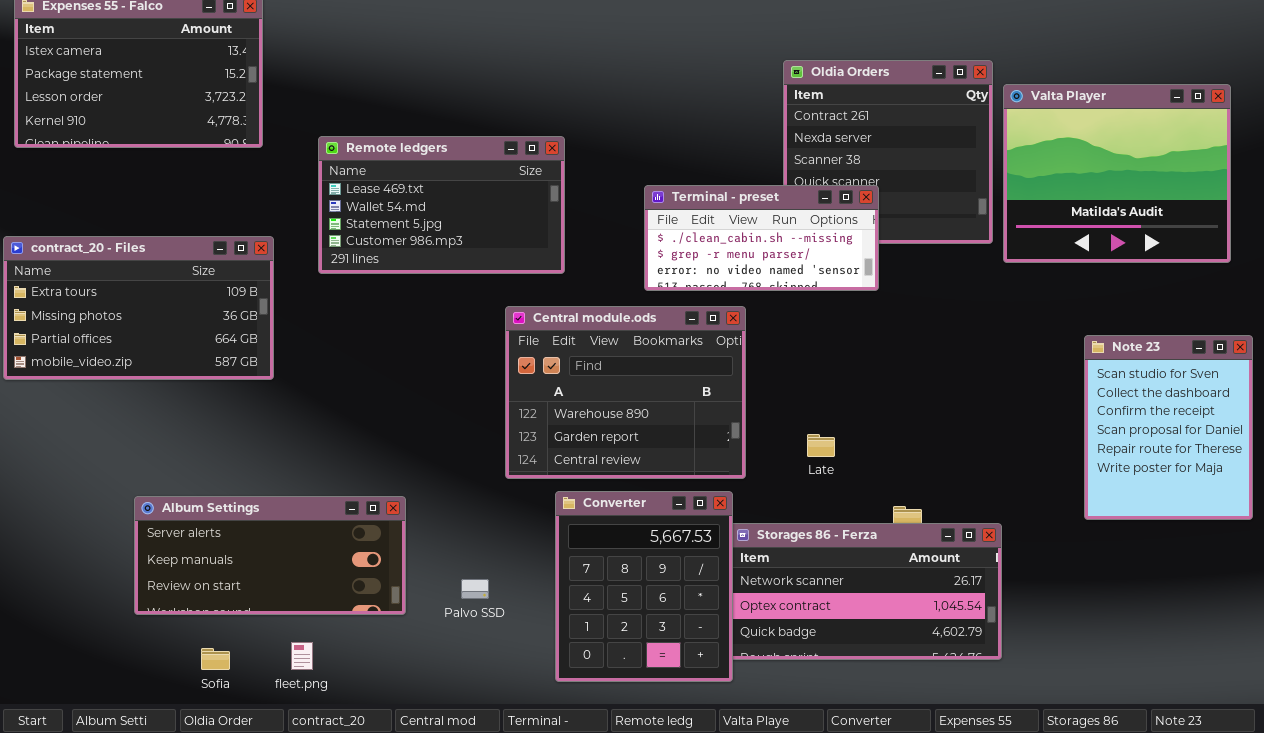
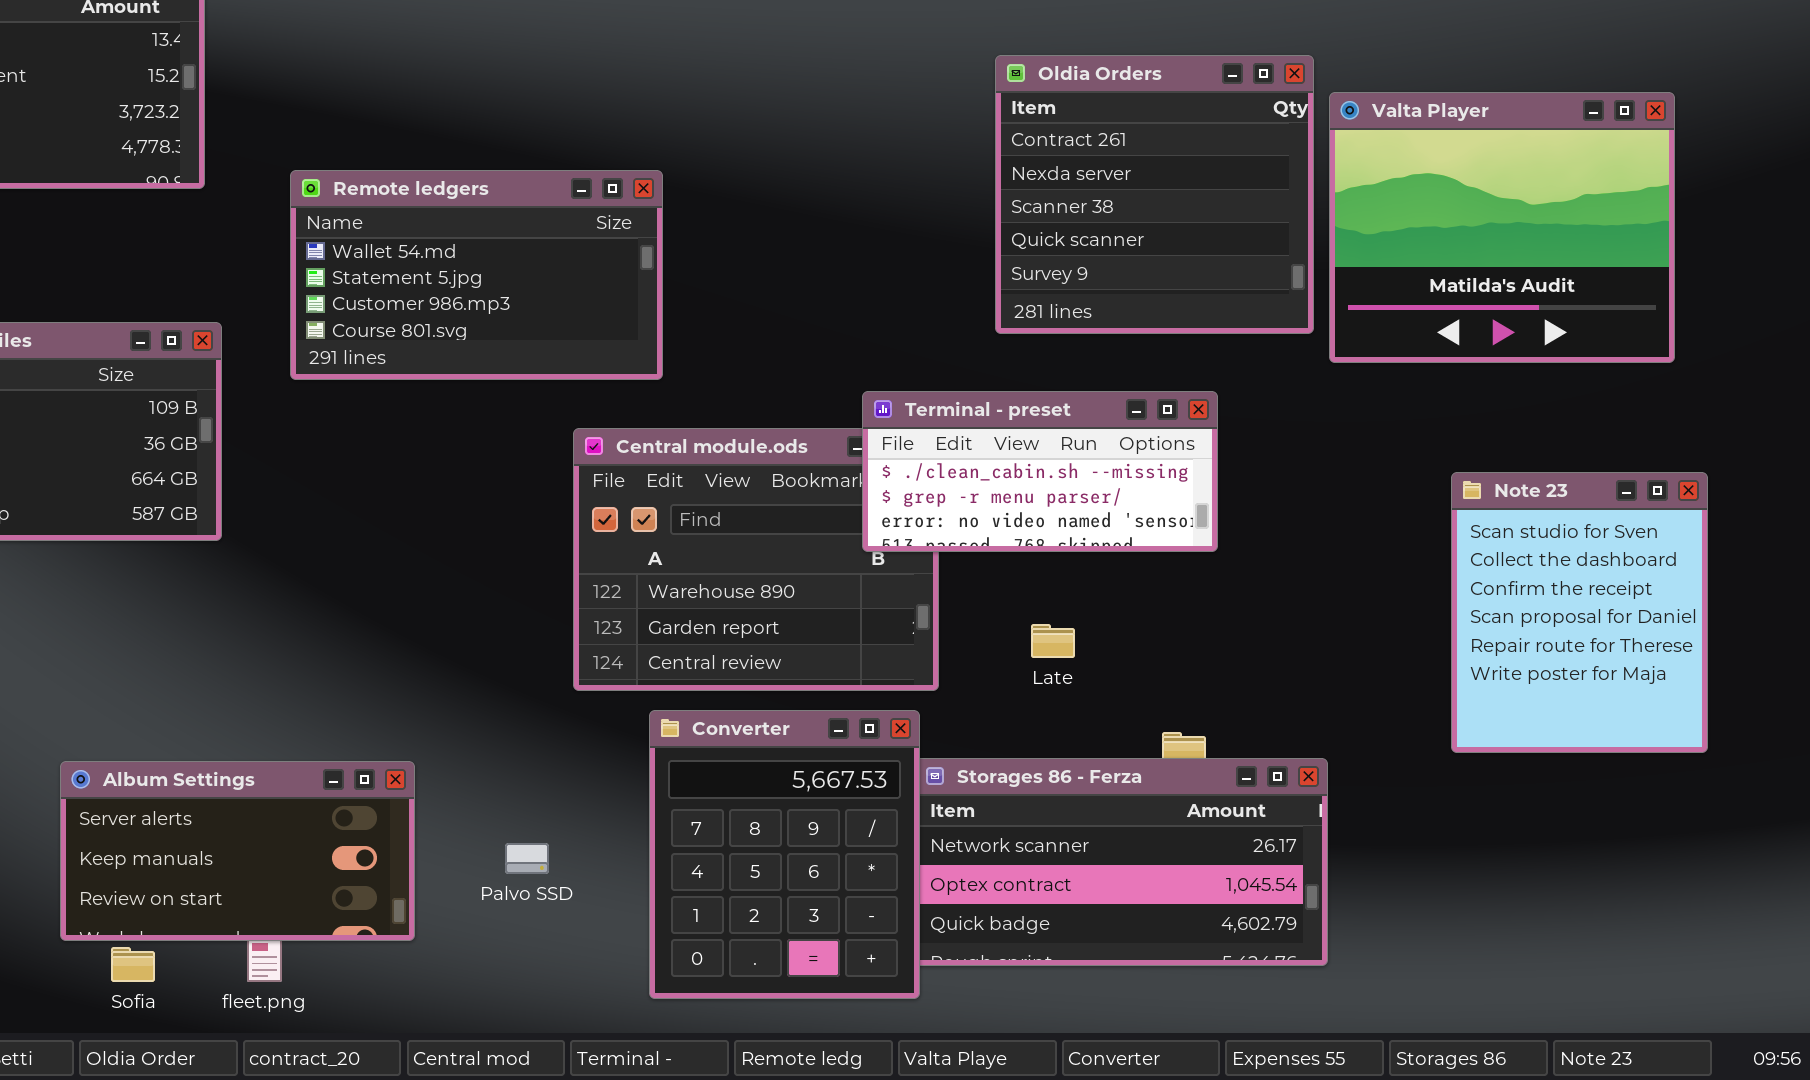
Remote ledgers: [318,136,565,274] -> [290,170,663,380], scrolled down 1 row
Terminal - preset: [644,185,879,291] -> [862,391,1218,552], moved
Album Settings: [134,496,406,615] -> [60,761,415,941], moved, resized

